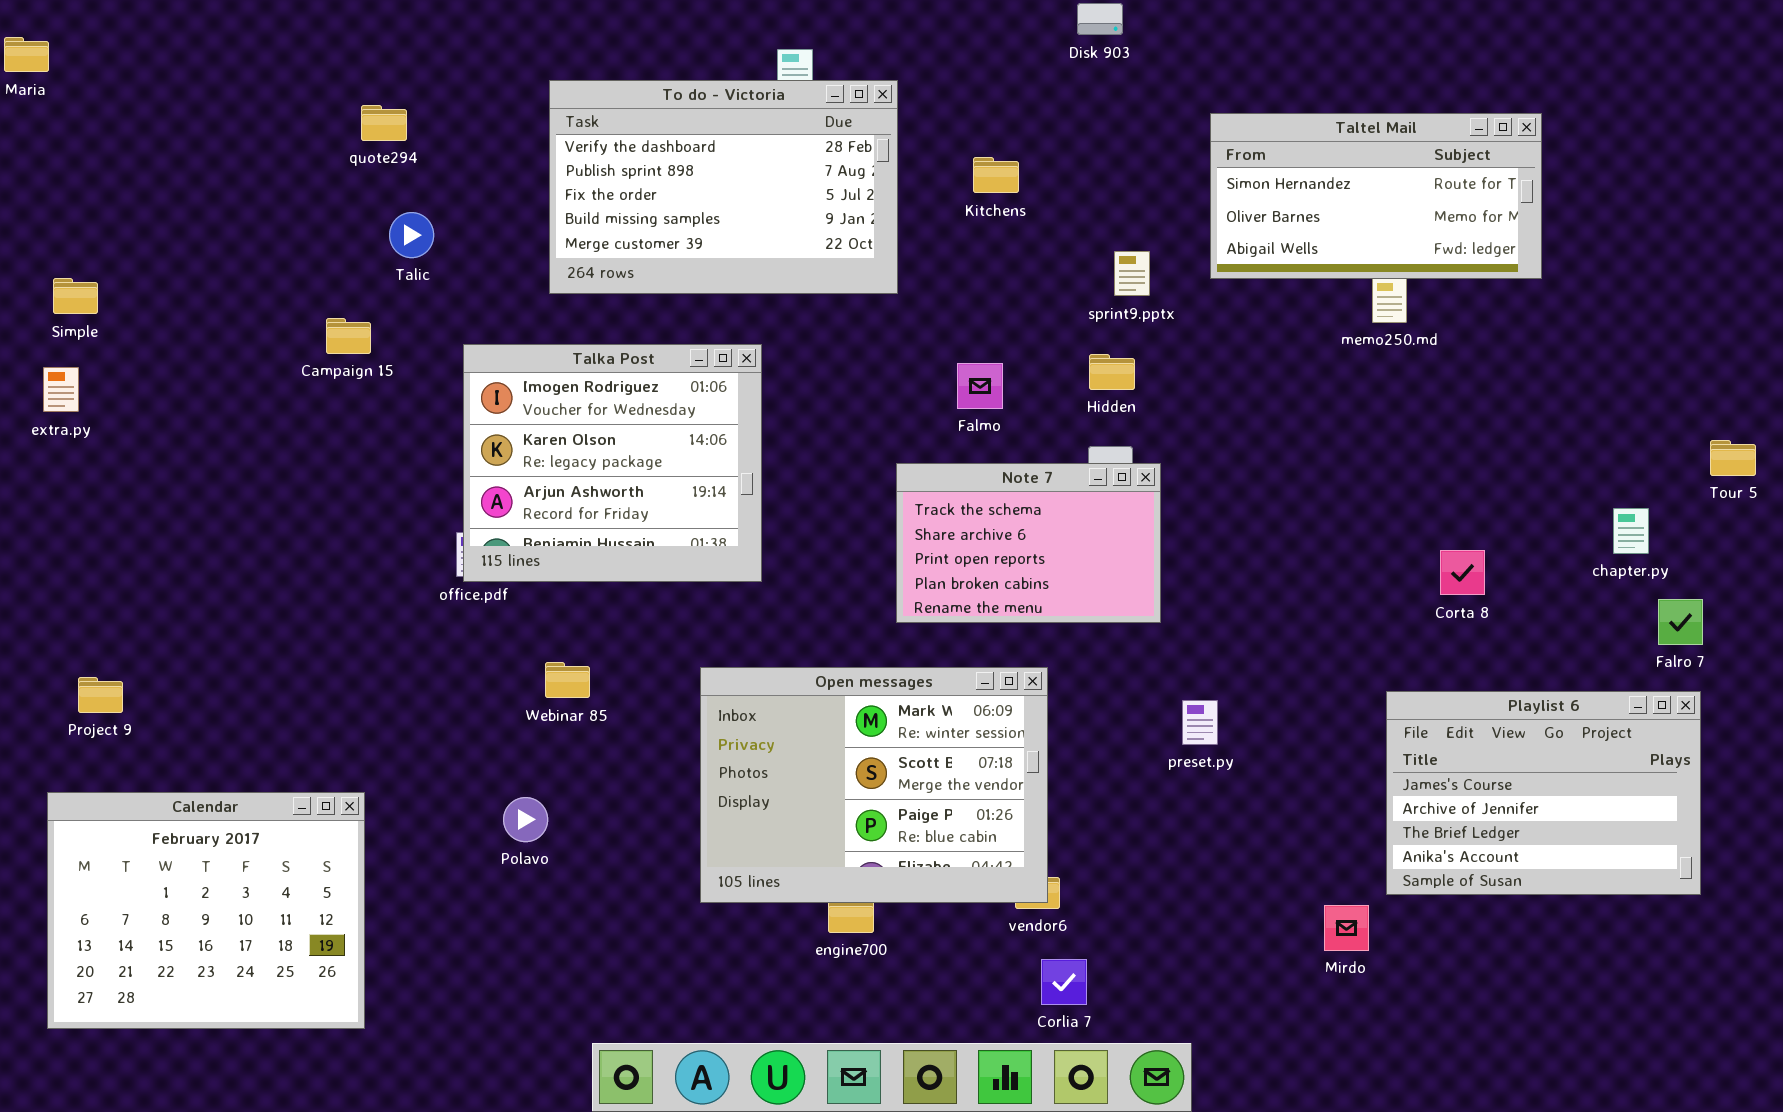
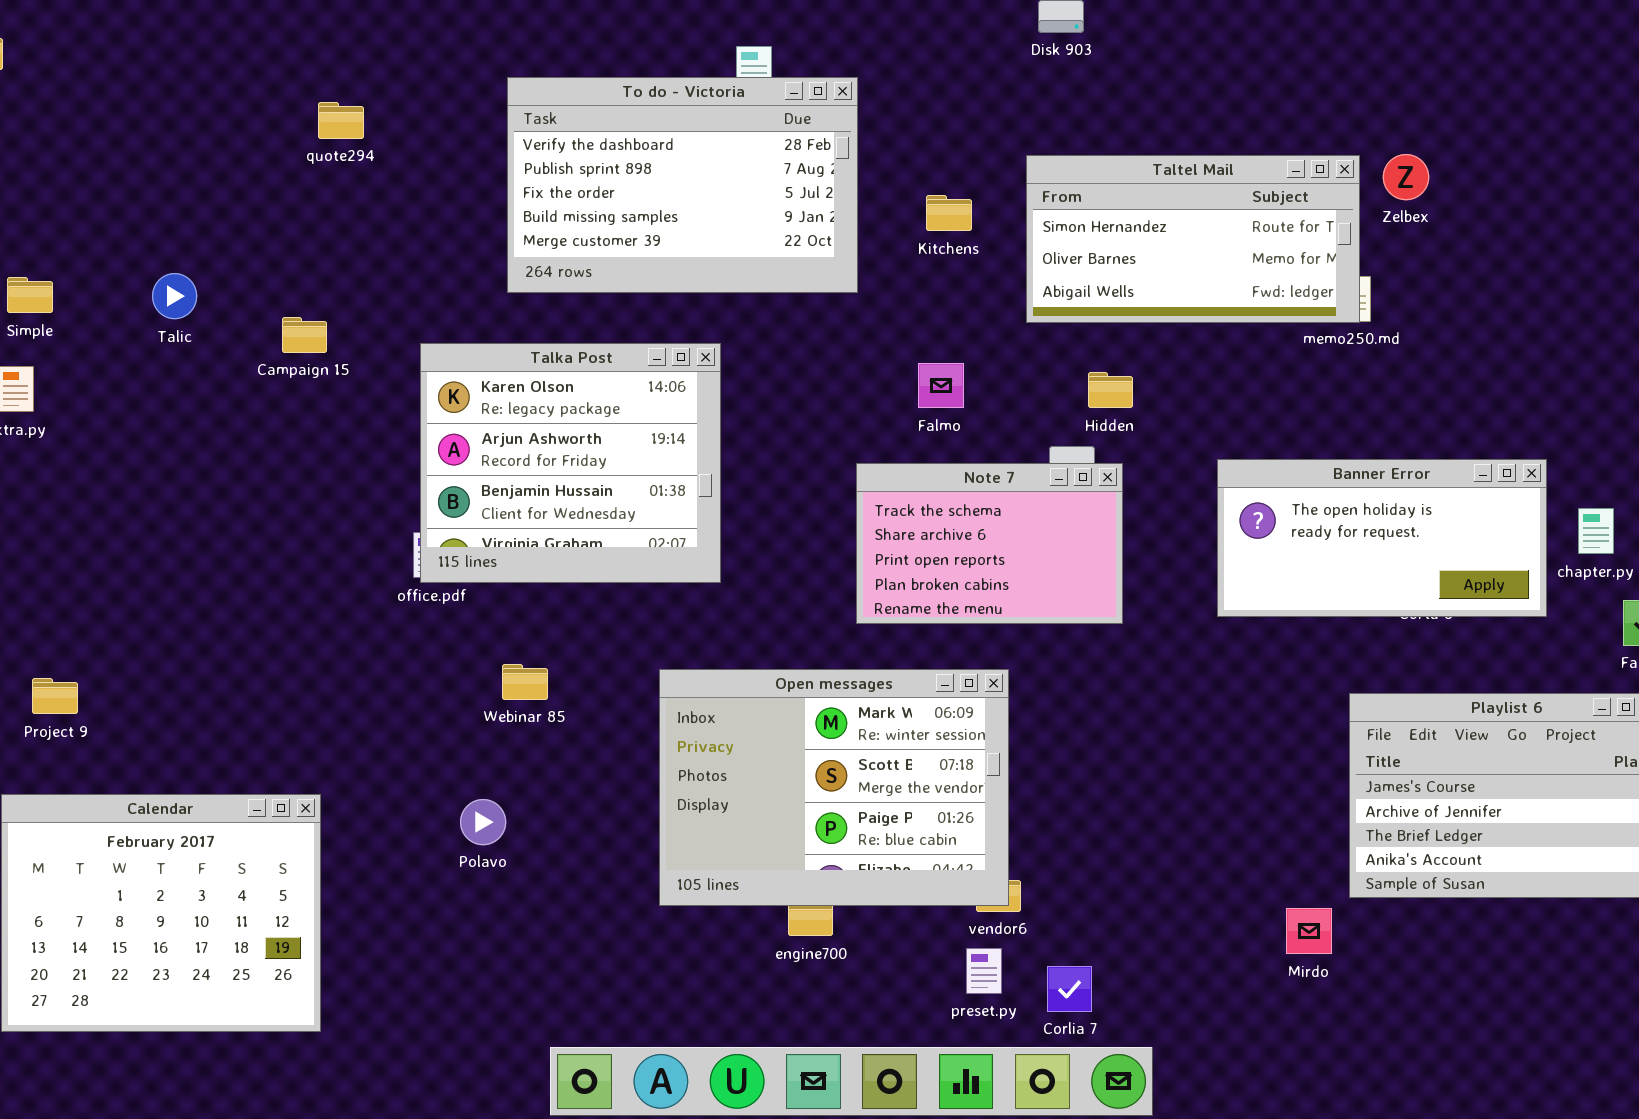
Taltel Mail: [1210,113,1542,279] -> [1026,155,1360,323], moved
Kitchens: [973,157,1019,193] -> [926,195,972,231], moved
Talic: [389,212,434,258] -> [152,273,197,319], moved
Talka Post: [463,344,762,582] -> [420,343,721,583], scrolled down 1 row
Hidden: [1089,354,1135,390] -> [1088,372,1133,408], moved
Banner Error: none -> [1217,459,1547,617], opened
preset.py: [1182,700,1218,745] -> [966,948,1002,994], moved
Corlia 7: [1041,959,1087,1005] -> [1047,966,1092,1012], moved

